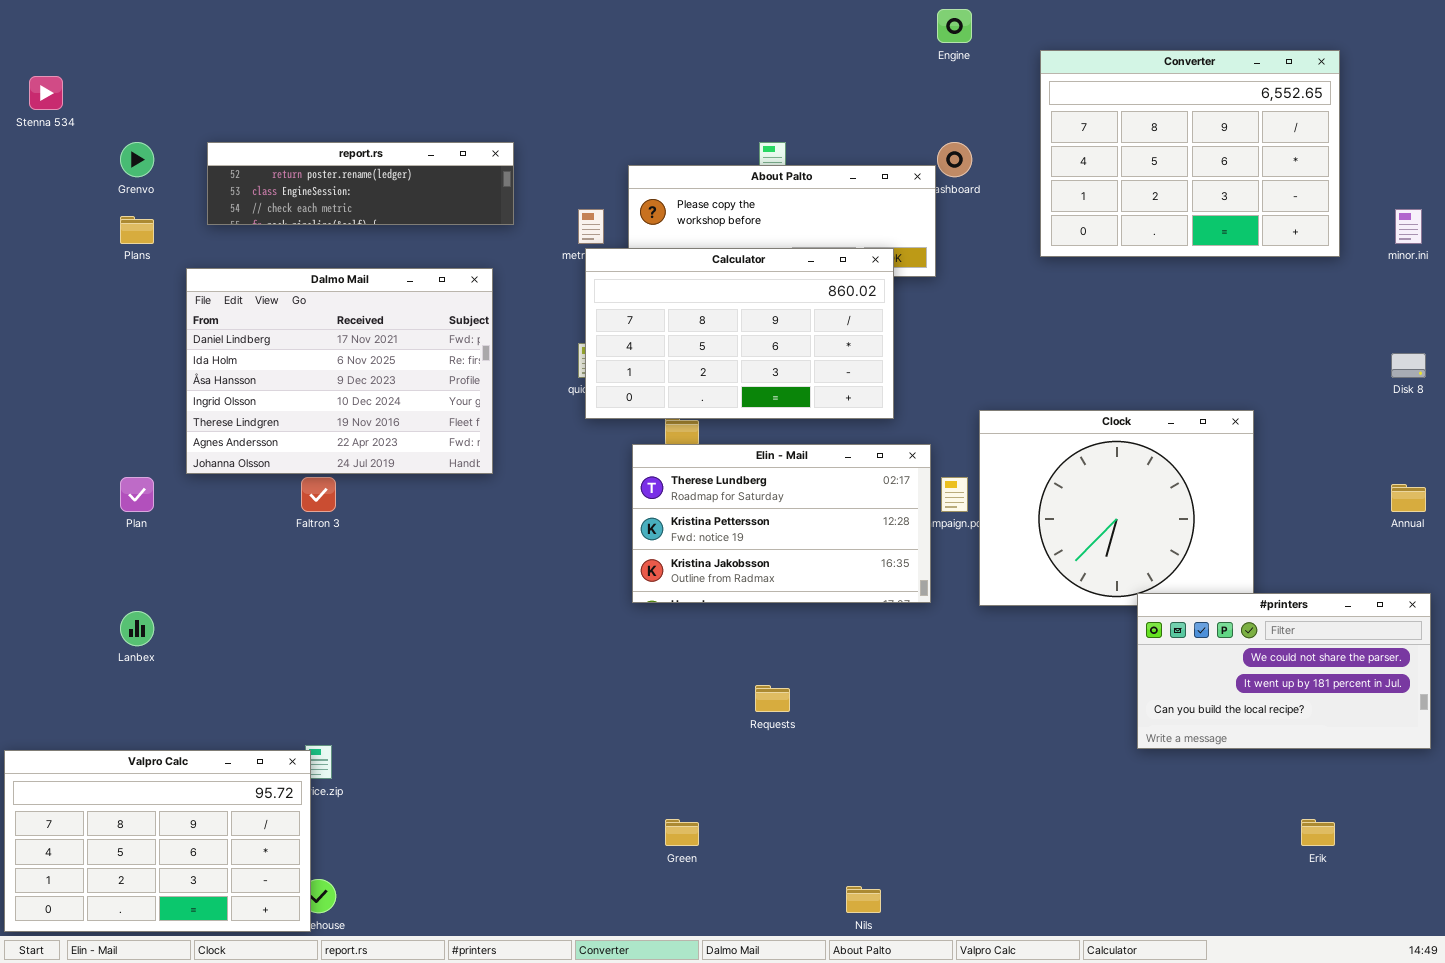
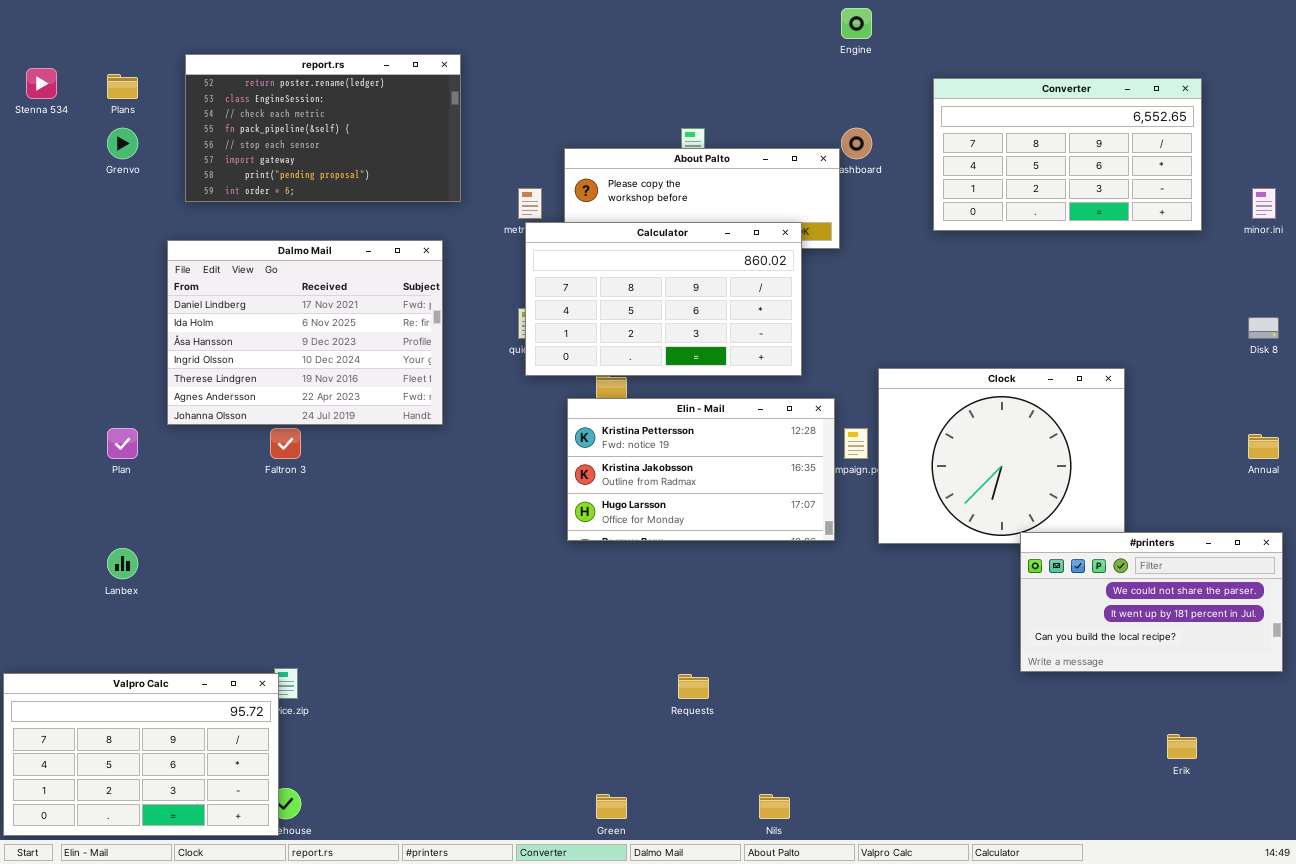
Converter: [1040,50,1340,257] -> [933,78,1202,231], resized
report.rs: [207,142,514,225] -> [185,54,461,202], resized
Plans: [120,216,154,244] -> [107,74,138,99], moved
Elin - Mail: [632,444,931,603] -> [567,398,835,541], scrolled down 1 row
Requests: [755,685,790,712] -> [678,674,709,699], moved
Green: [665,819,699,846] -> [596,794,627,819], moved

